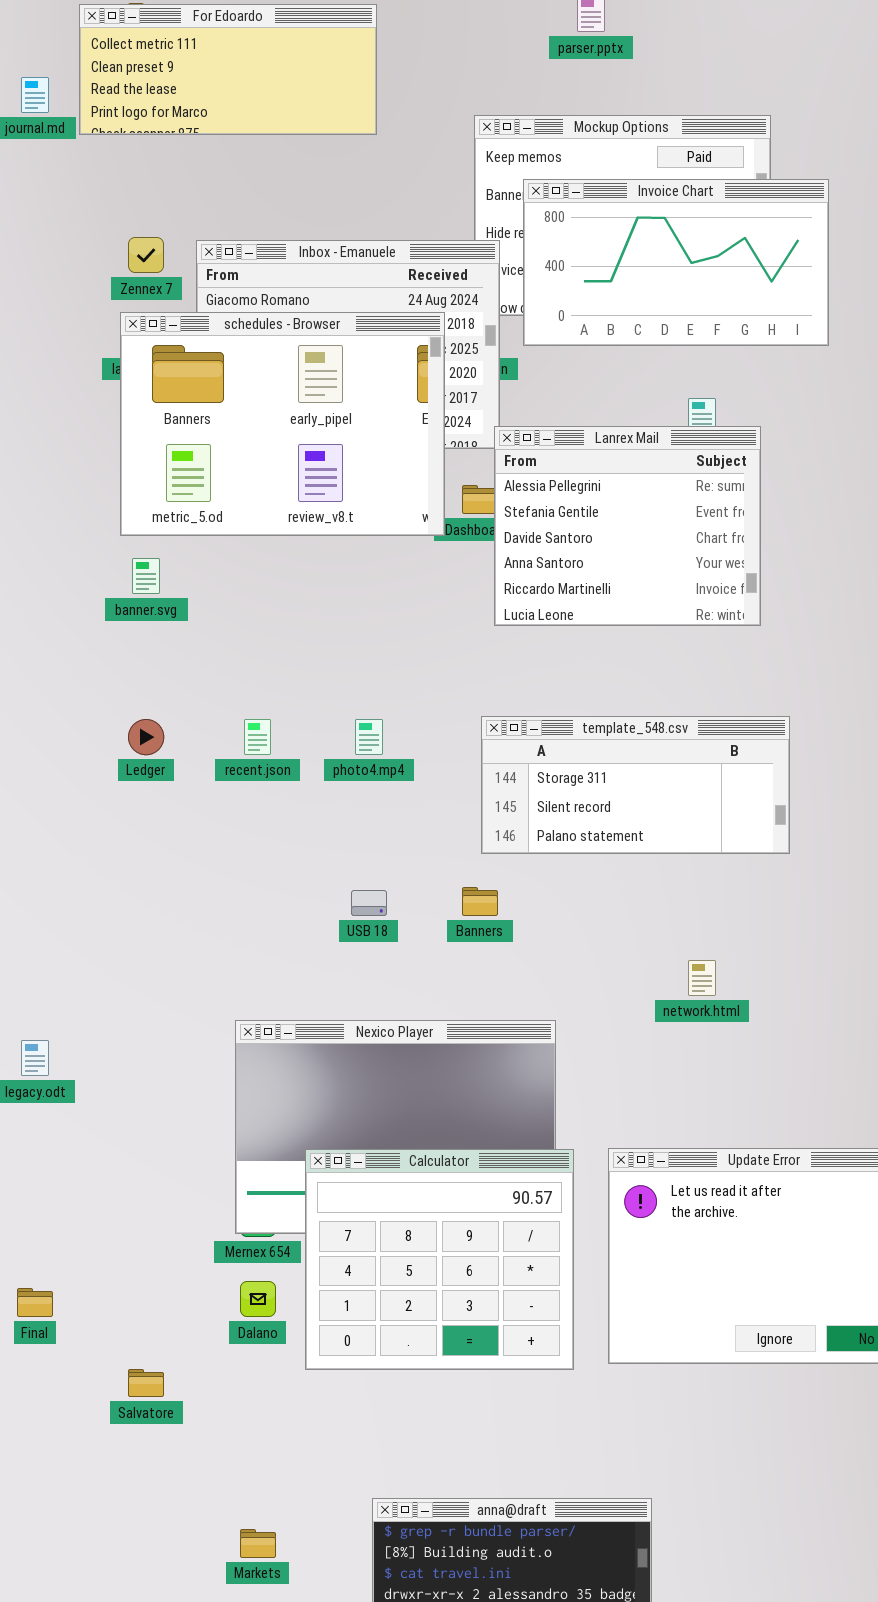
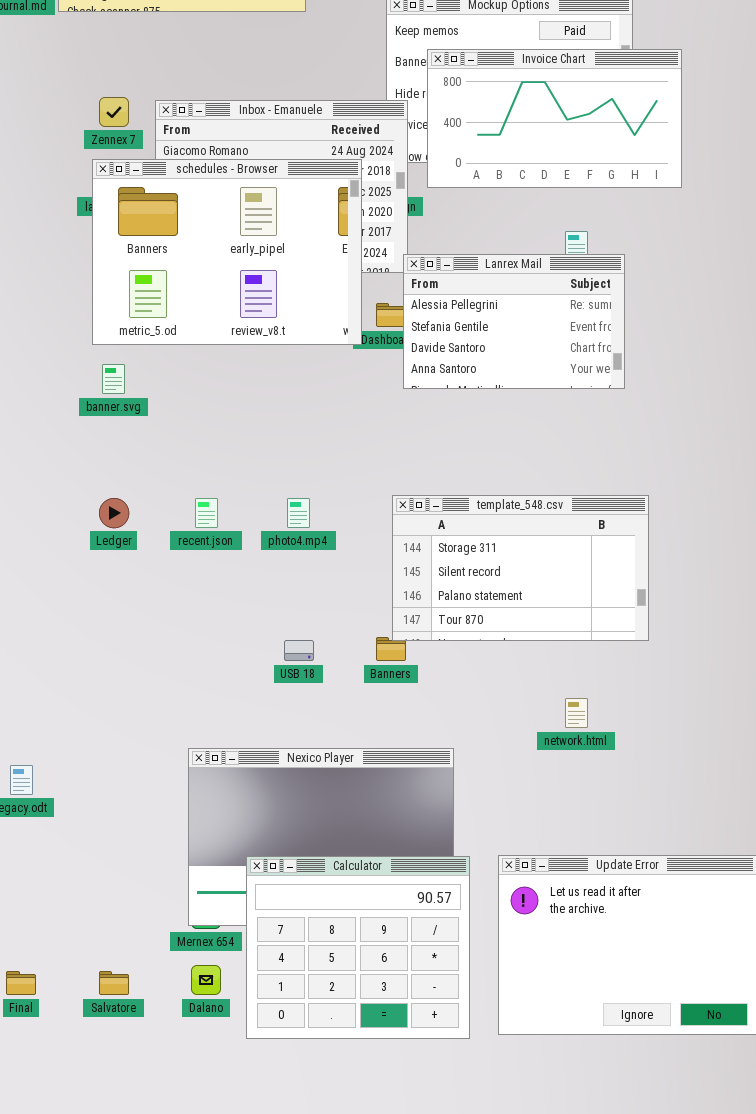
Lanrex Mail: [494,426,761,626] -> [403,254,625,389], resized
template_548.csv: [481,716,790,854] -> [392,495,649,641], resized
Salvatore: [128,1369,164,1397] -> [99,971,129,995], moved

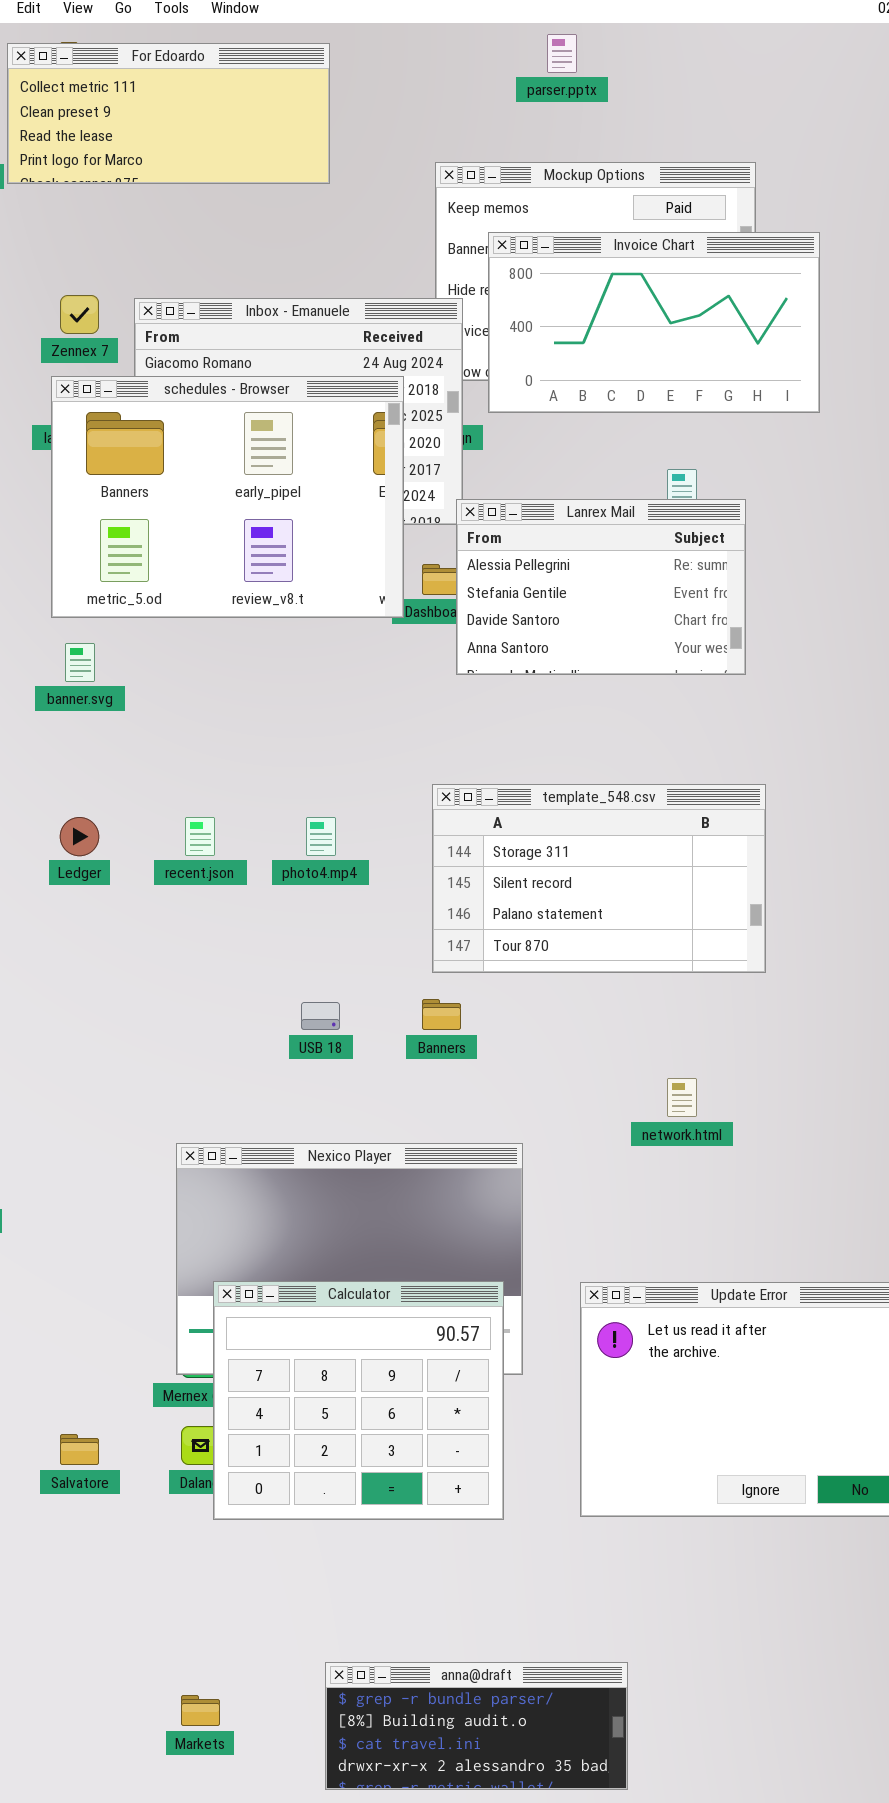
template_548.csv: [392,495,649,641] -> [432,784,766,973], moved
Calculator: [246,856,470,1039] -> [213,1281,504,1520], moved

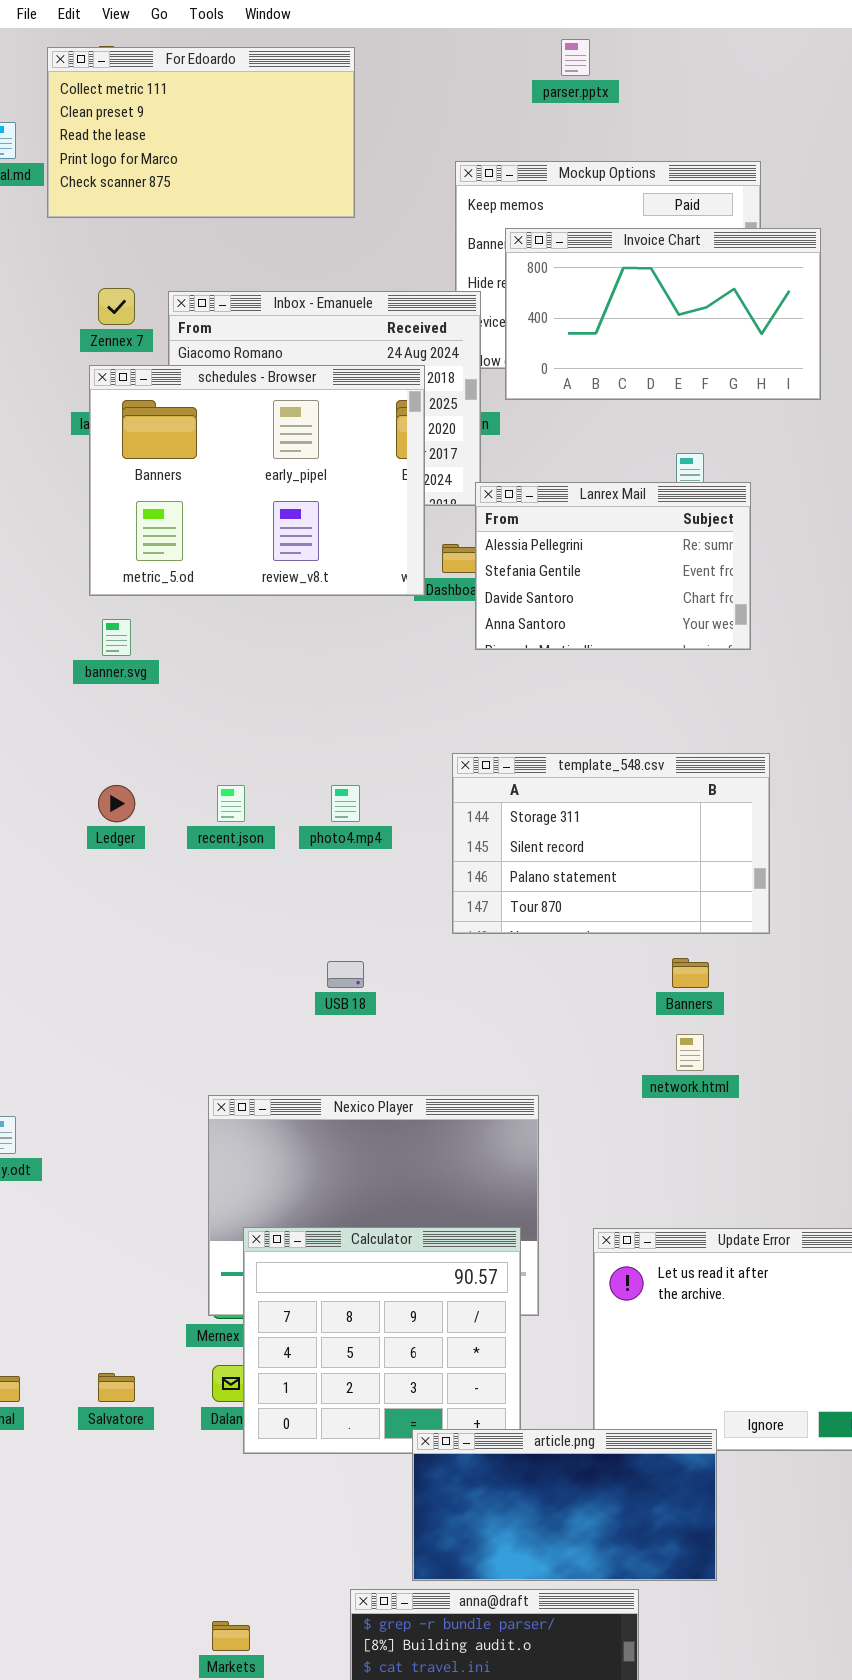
For Edoardo: [7,43,330,184] -> [47,47,355,218], resized
Banners: [422,999,461,1030] -> [672,958,709,988], moved
article.png: none -> [412,1429,717,1581], opened

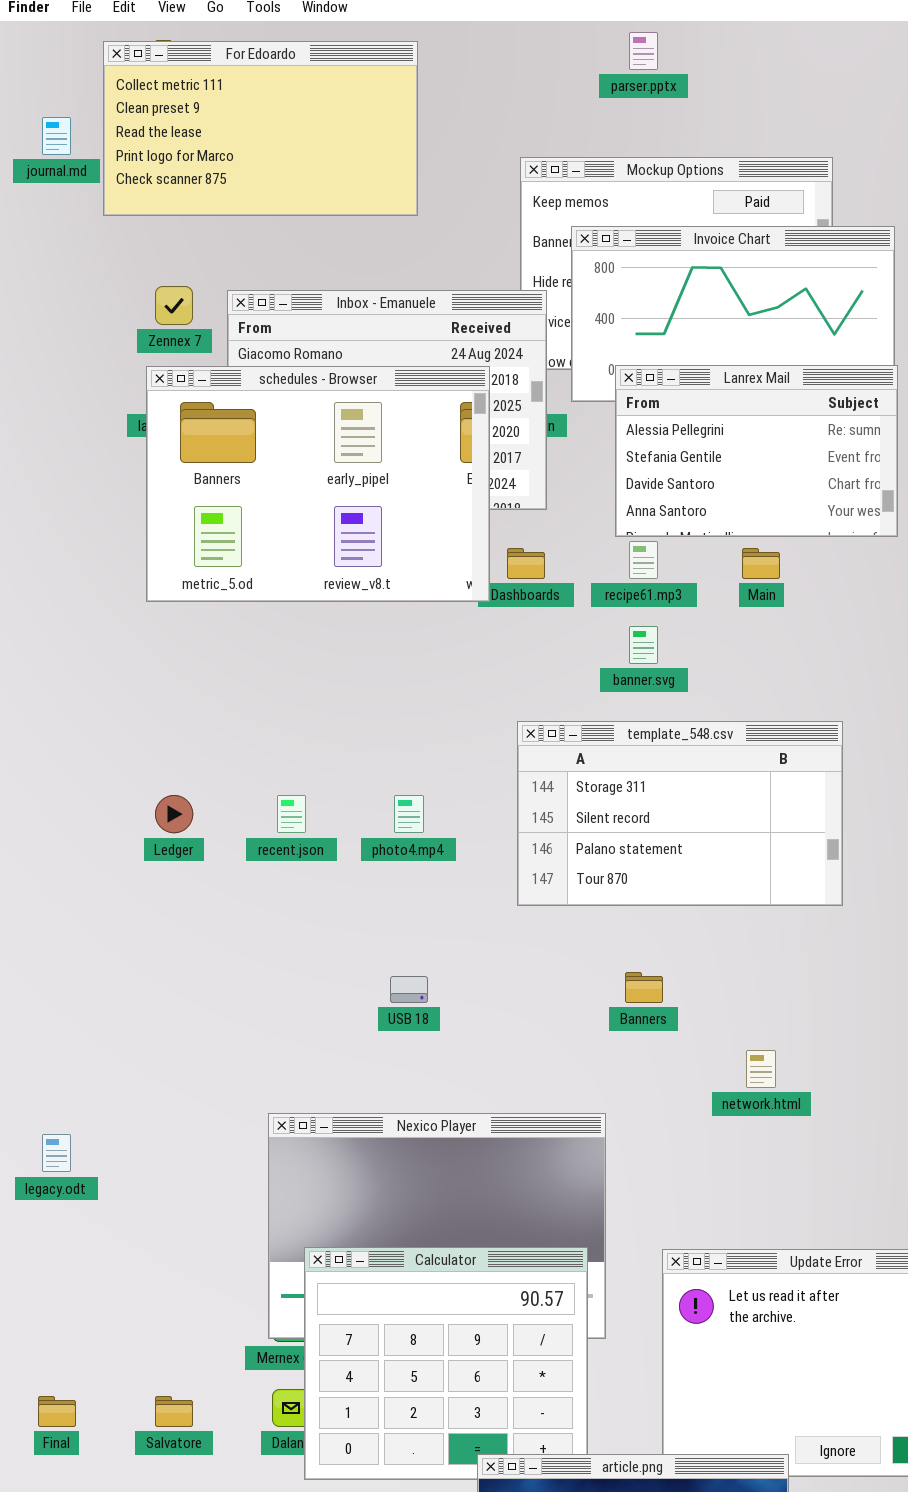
Lanrex Mail: [475,482,751,650] -> [615,365,898,537], moved
banner.svg: [102,619,131,656] -> [629,626,658,664], moved
template_548.csv: [452,753,770,934] -> [517,721,843,906], moved
Banners: [672,958,709,988] -> [625,972,663,1003], moved

